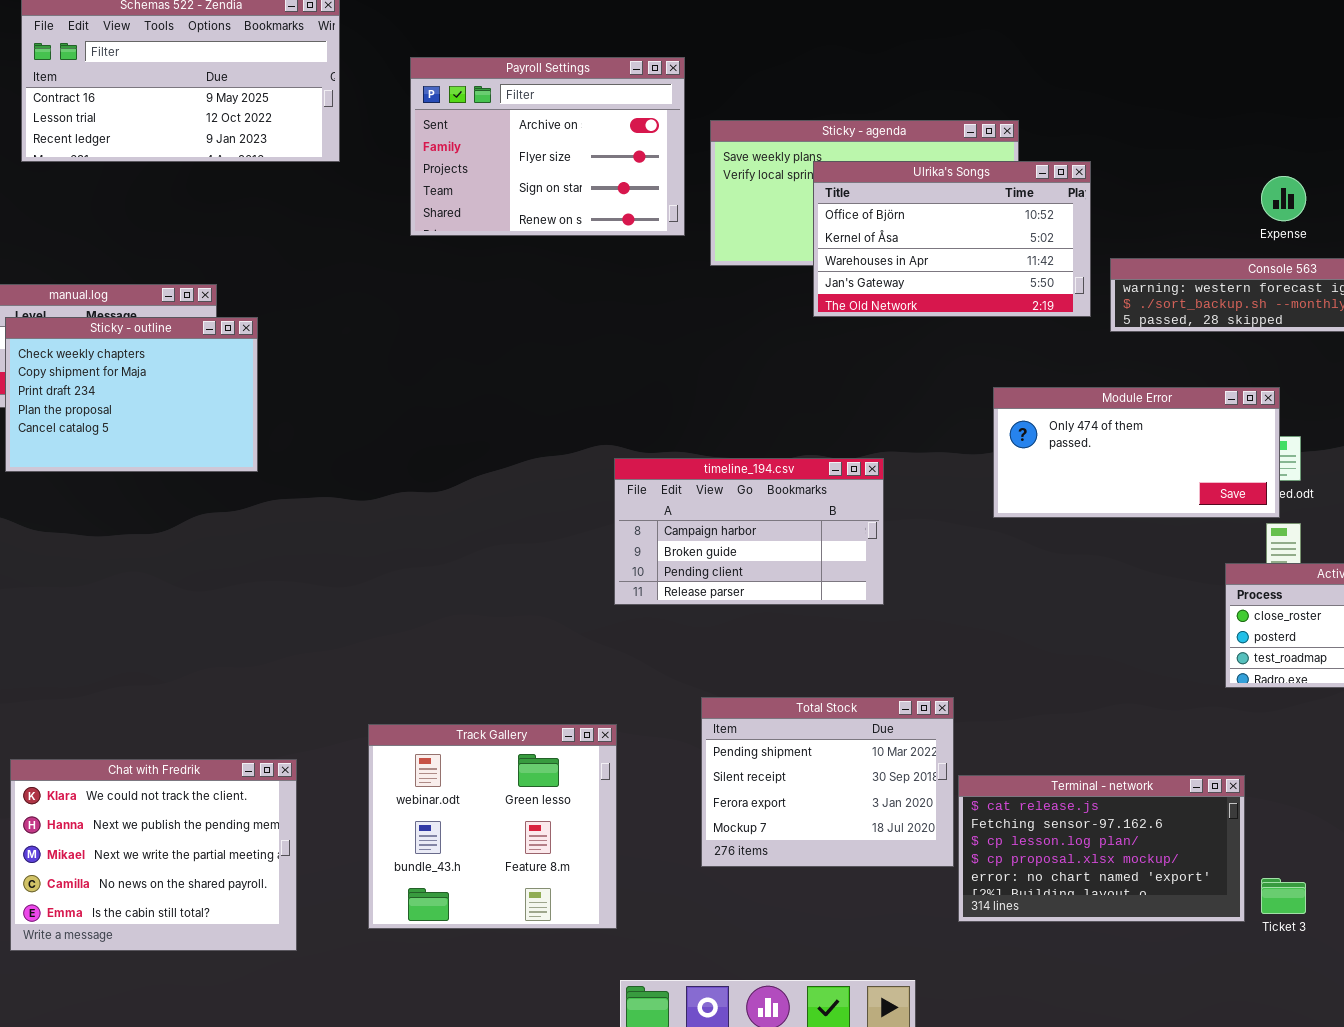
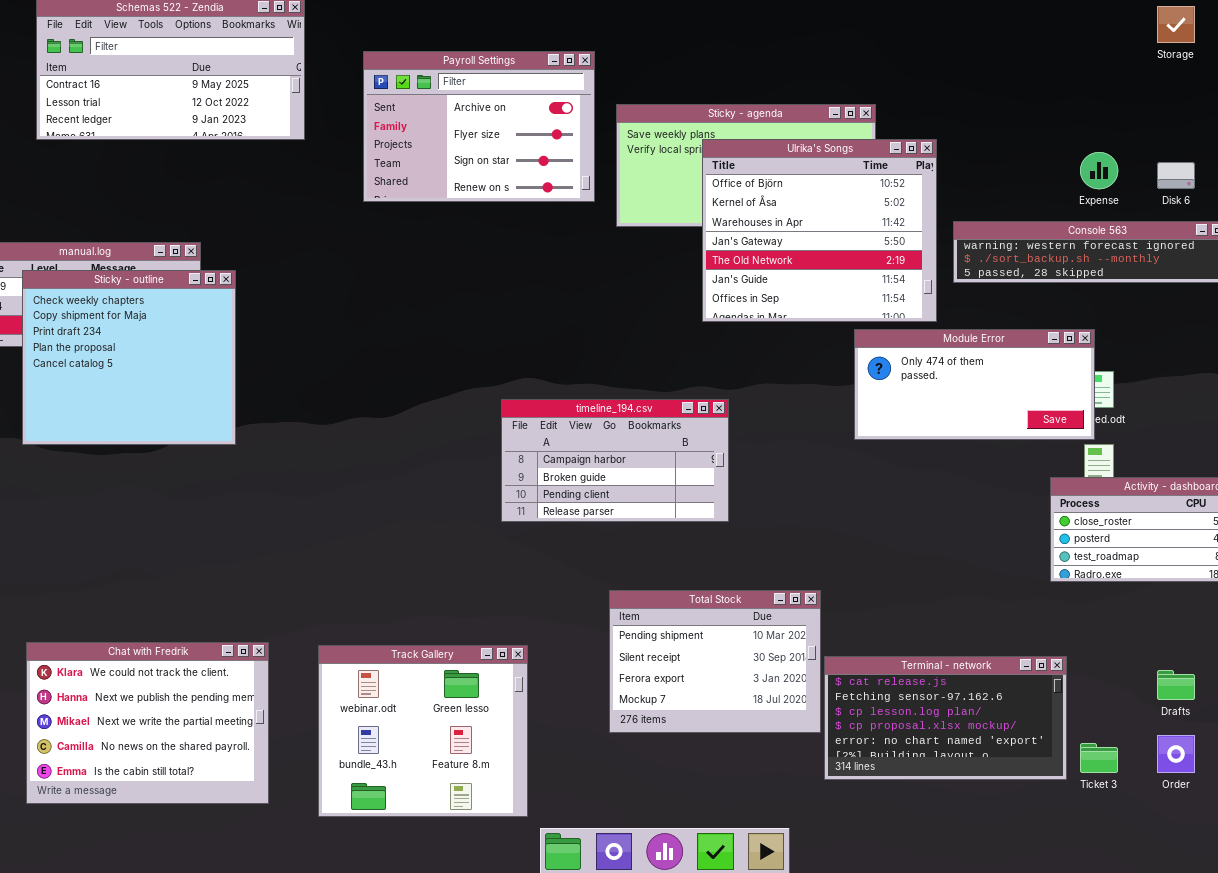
Ulrika's Songs: [813,161,1091,317] -> [702,139,937,322], resized
Sticky - outline: [5,317,258,472] -> [22,270,236,445], resized
timeline_194.csv: [614,458,884,605] -> [501,399,729,522], moved
Track Gallery: [368,724,617,929] -> [318,645,528,817], moved

